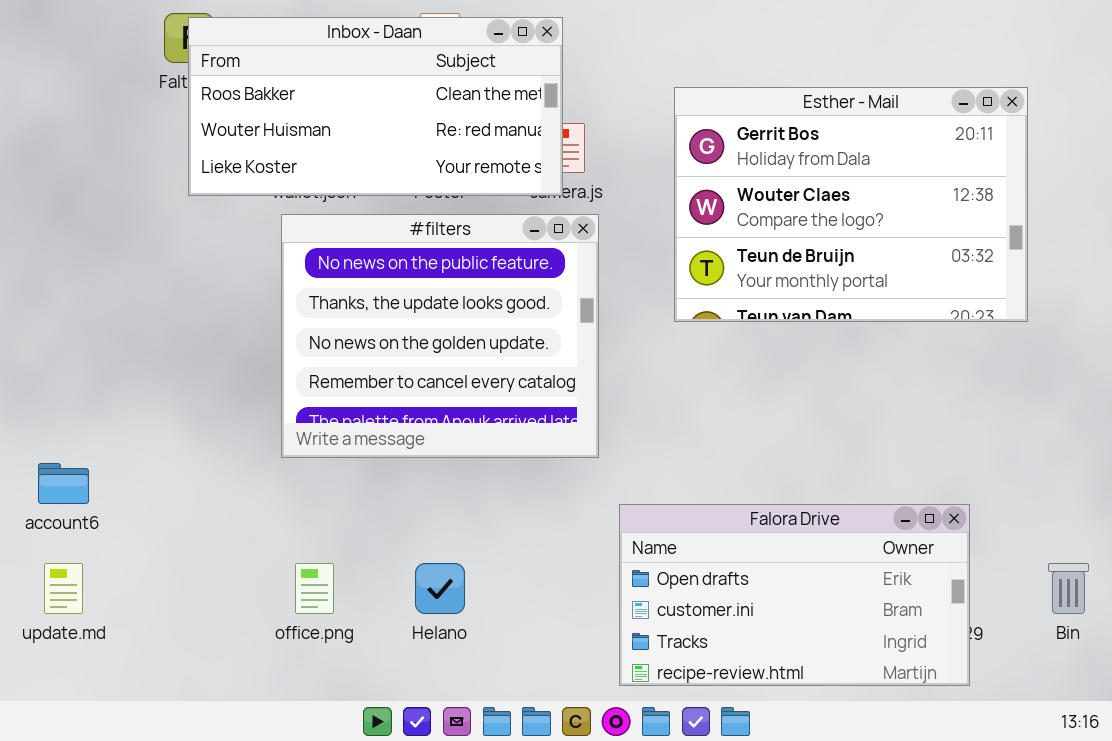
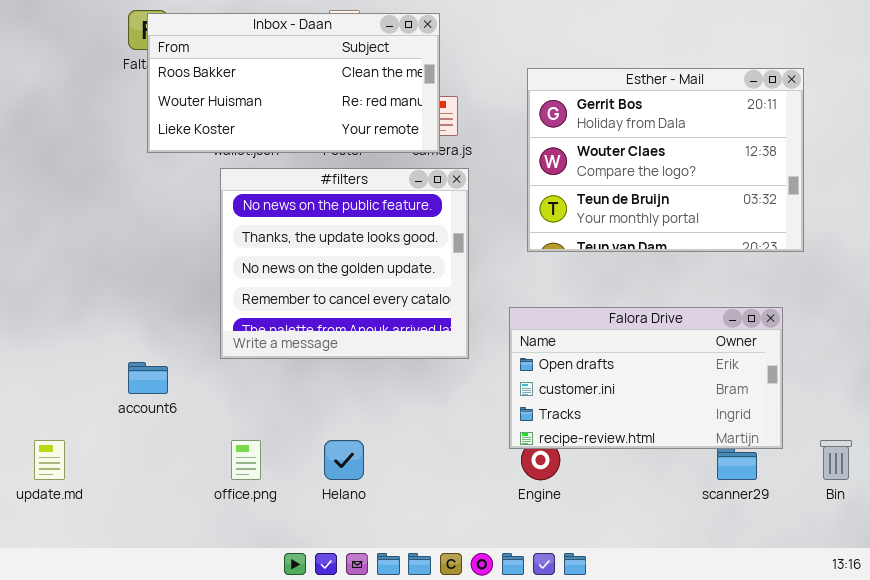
account6: [38,463,89,504] -> [128,362,168,394], moved
Falora Drive: [619,504,970,686] -> [509,307,783,449], moved

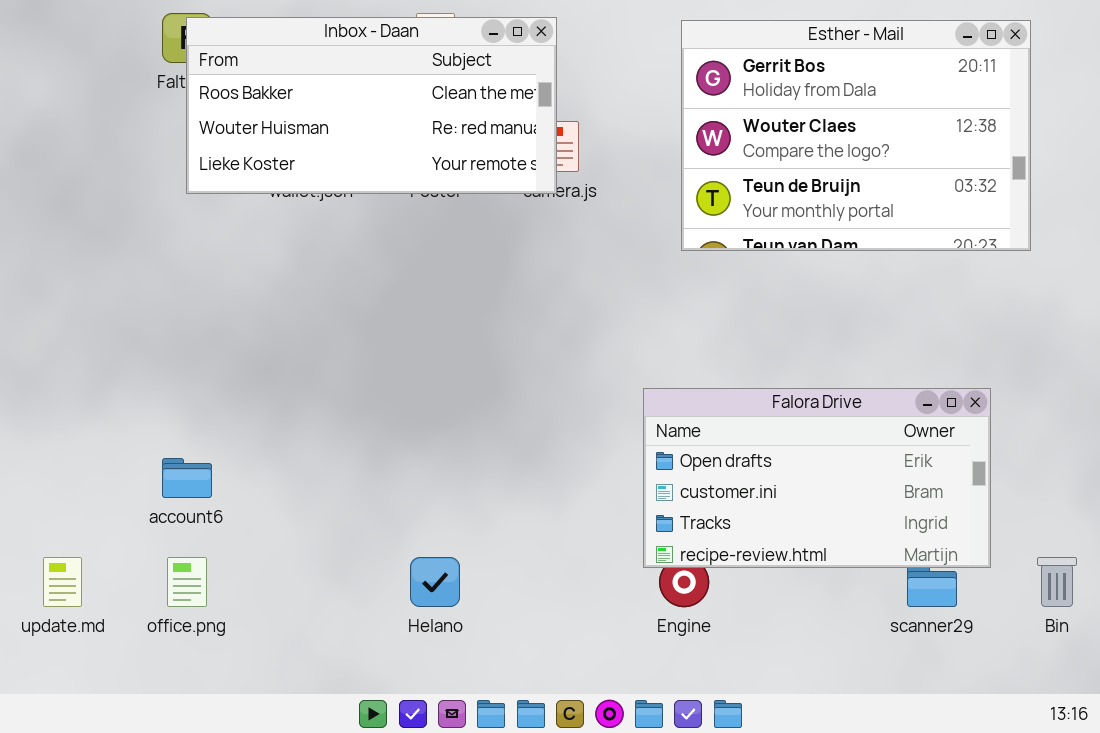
Esther - Mail: [527,68,804,252] -> [681,20,1031,251], moved
#filters: [220,168,469,359] -> none, closed
office.png: [231,440,261,480] -> [167,557,207,607], moved

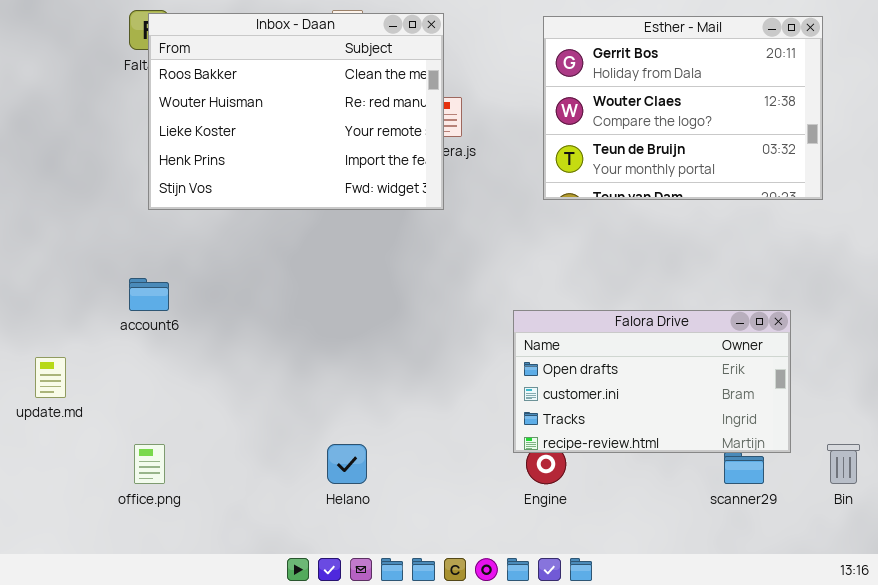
Inbox - Daan: [186,17,557,194] -> [148,13,444,210], resized
account6: [162,458,212,498] -> [129,278,169,311], moved
update.md: [43,557,82,607] -> [35,357,66,398], moved

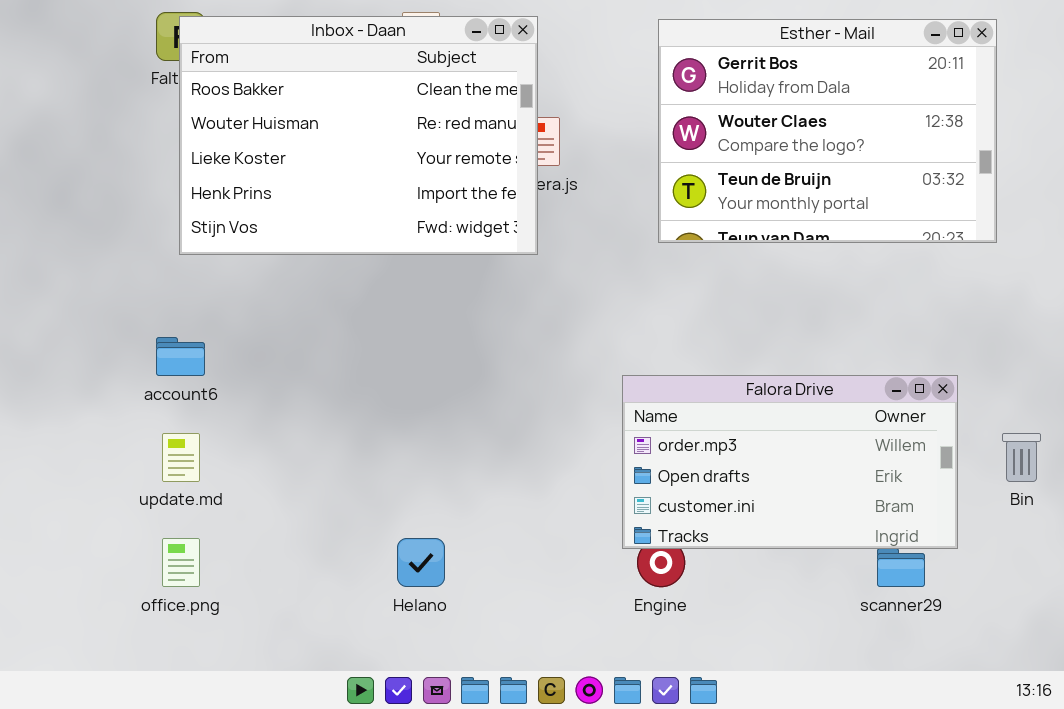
Falora Drive: [513,310,791,453] -> [622,375,958,549], scrolled up 1 row
update.md: [35,357,66,398] -> [162,433,200,482], moved
Bin: [827,444,860,484] -> [1002,433,1041,482], moved

